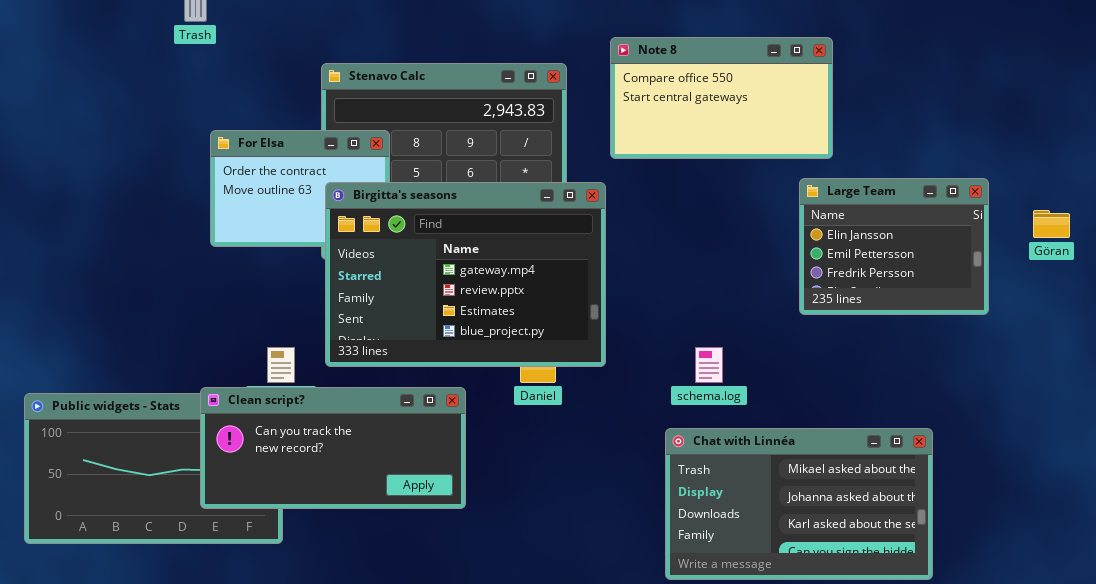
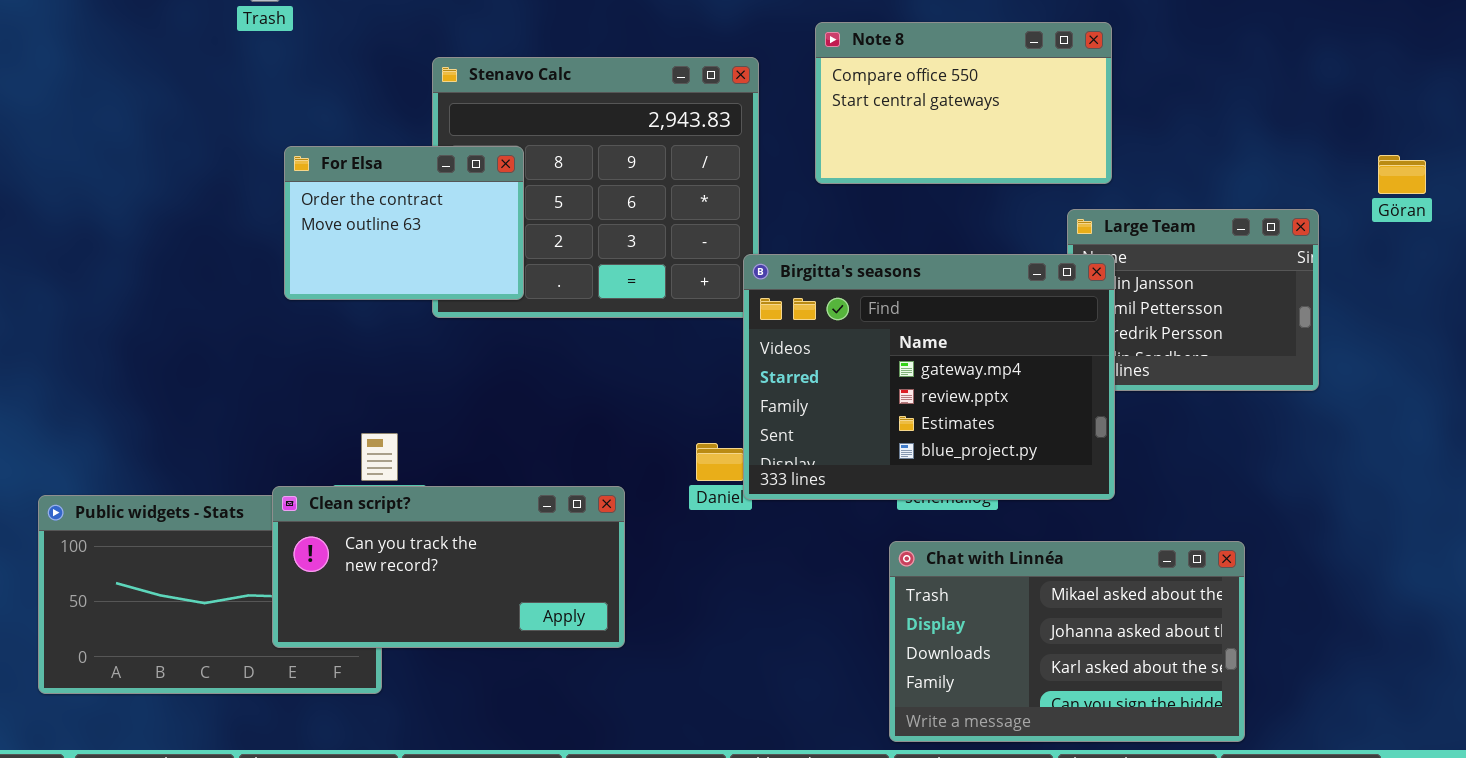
Birgitta's seasons: [325,182,606,367] -> [743,254,1115,500], moved
Göran: [1033,210,1070,238] -> [1378,155,1426,194], moved

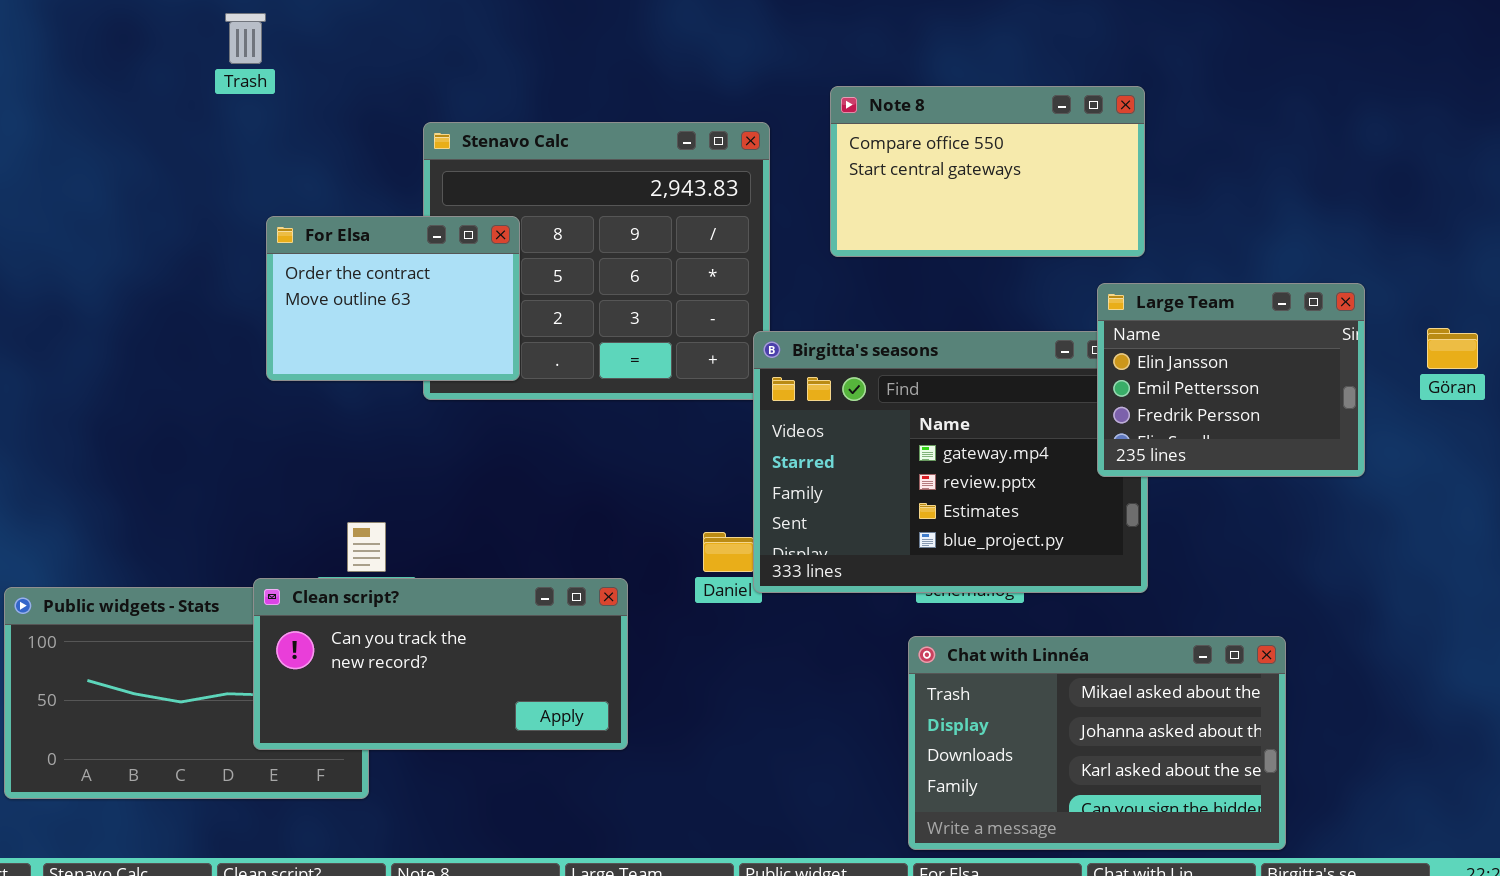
Göran: [1378,155,1426,194] -> [1427,328,1478,369], moved
Large Team: [1067,209,1319,391] -> [1097,283,1365,477], raised

